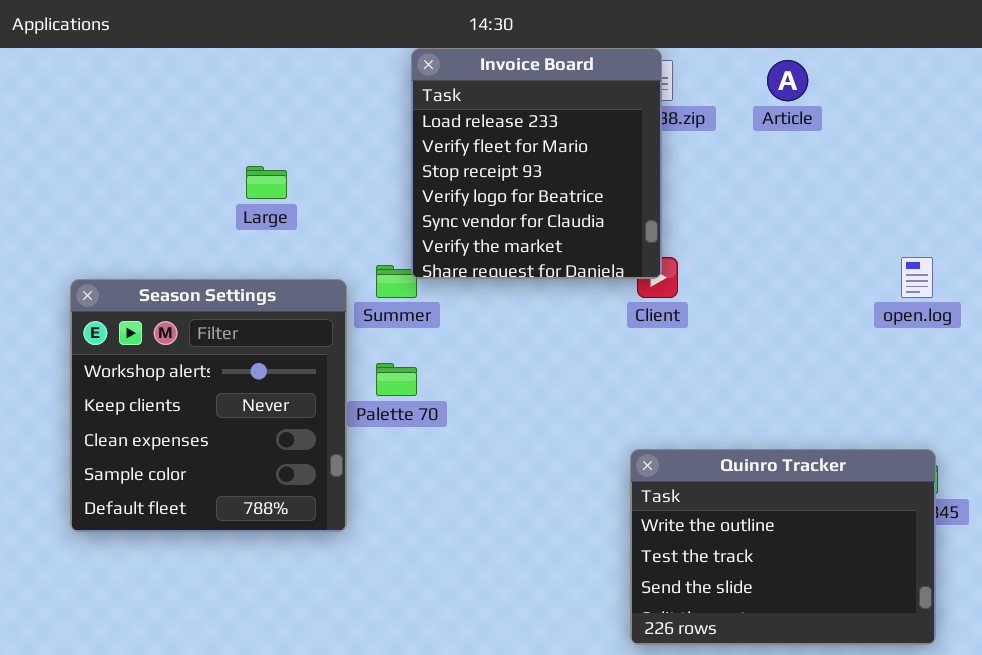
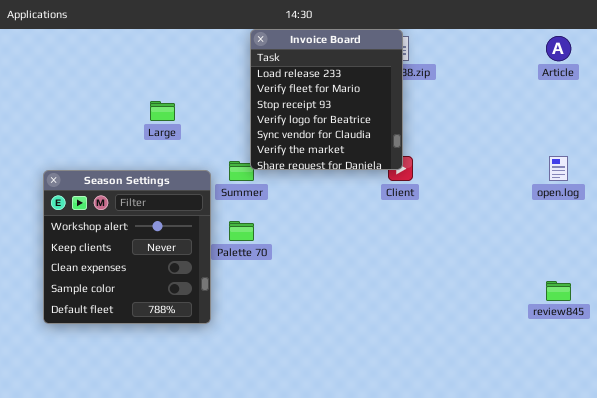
Article: [767,60,808,101] -> [546,36,571,61], moved
Quinro Tracker: [630,449,936,645] -> none, closed

